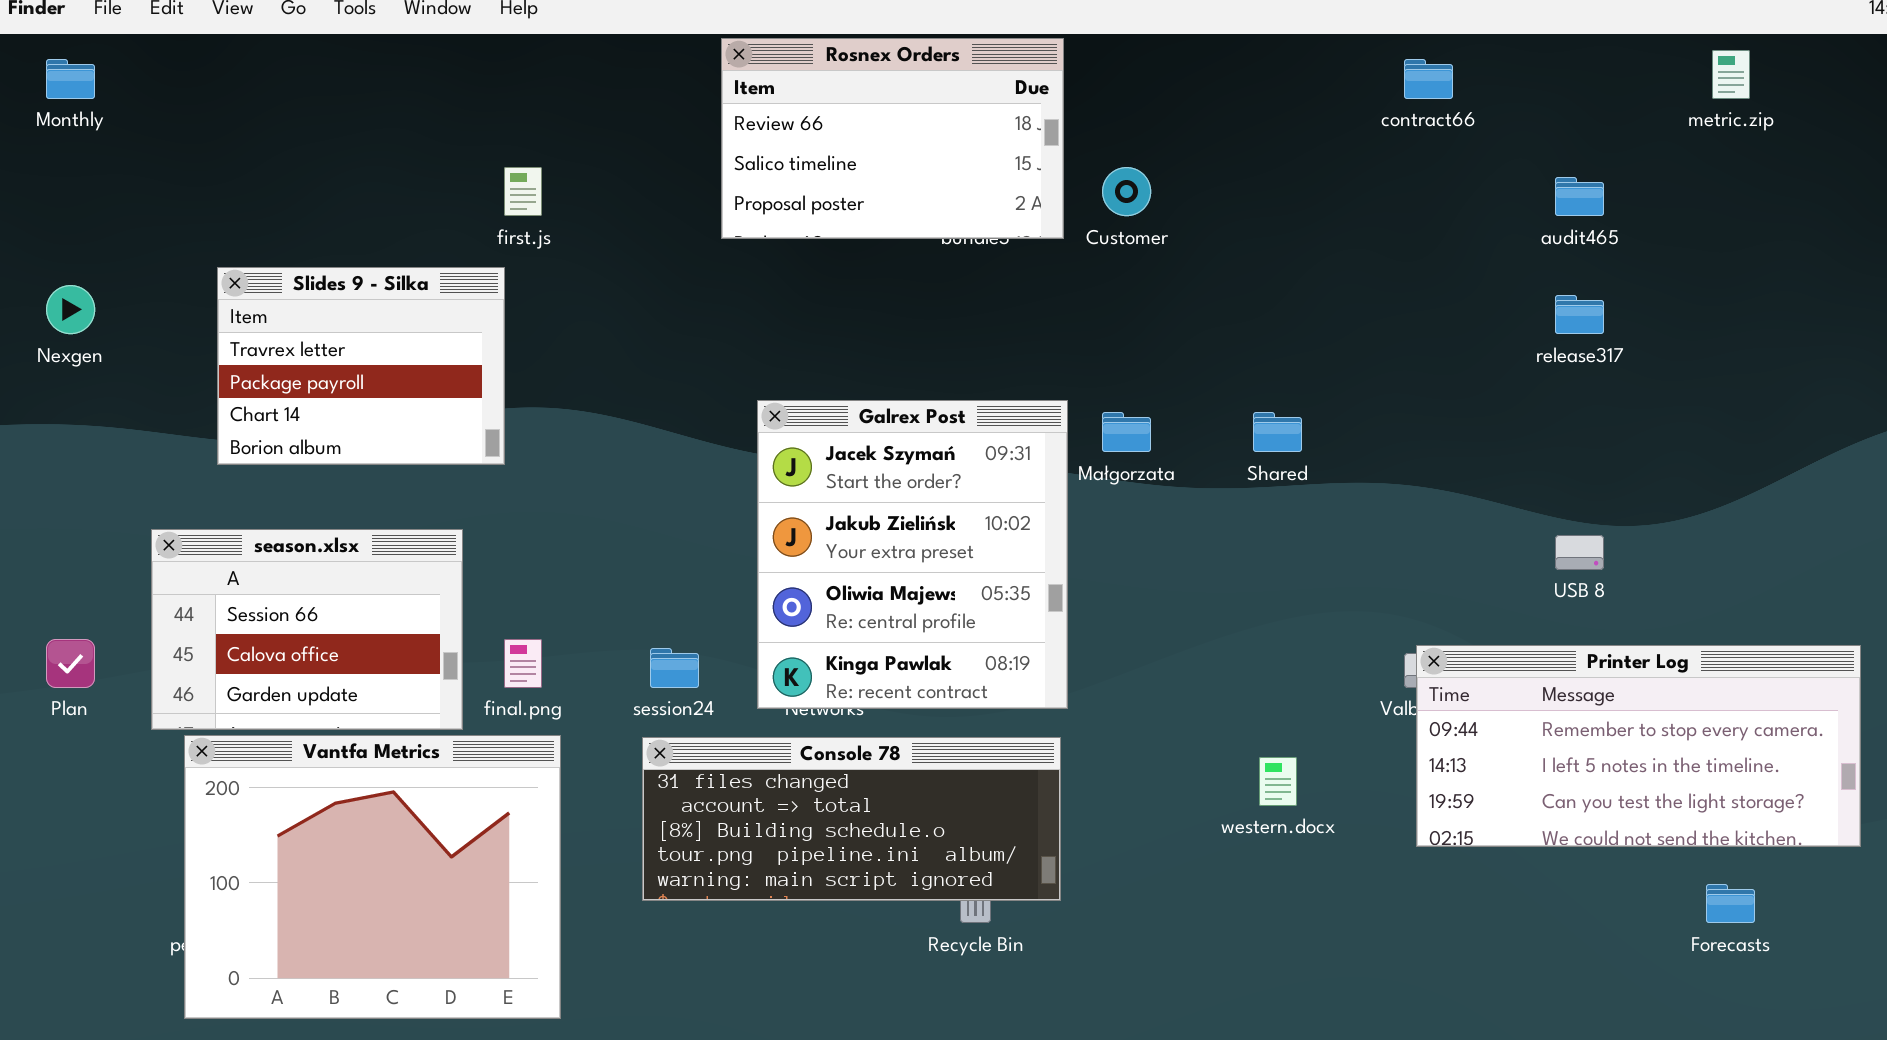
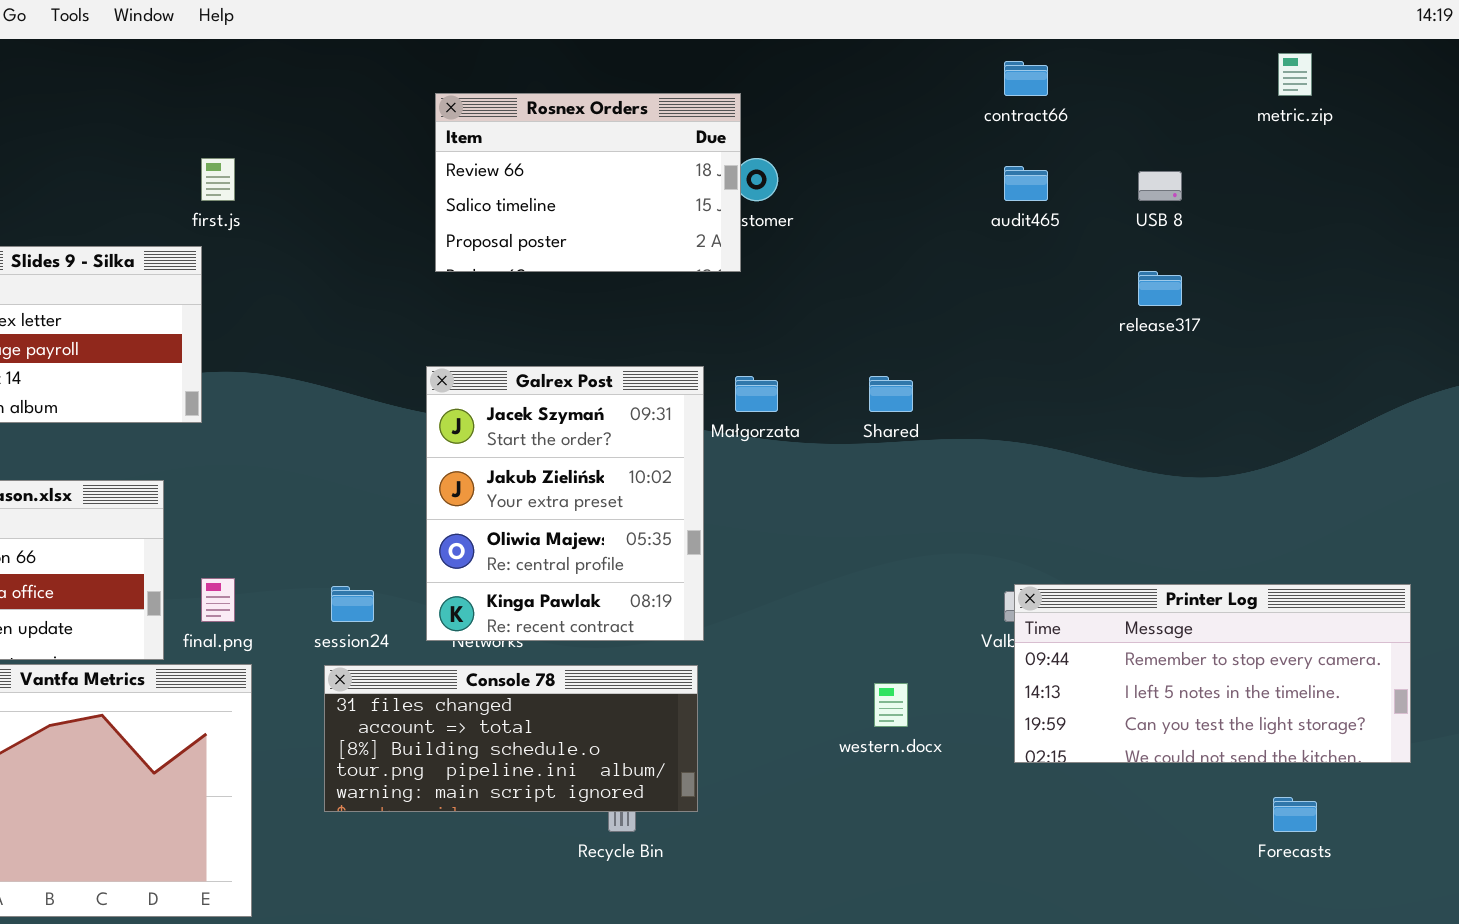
Rosnex Orders: [721,38,1064,239] -> [435,93,741,272], moved
audit465: [1555,177,1604,216] -> [1004,166,1048,201], moved
USB 8: [1555,535,1604,570] -> [1138,171,1182,201], moved

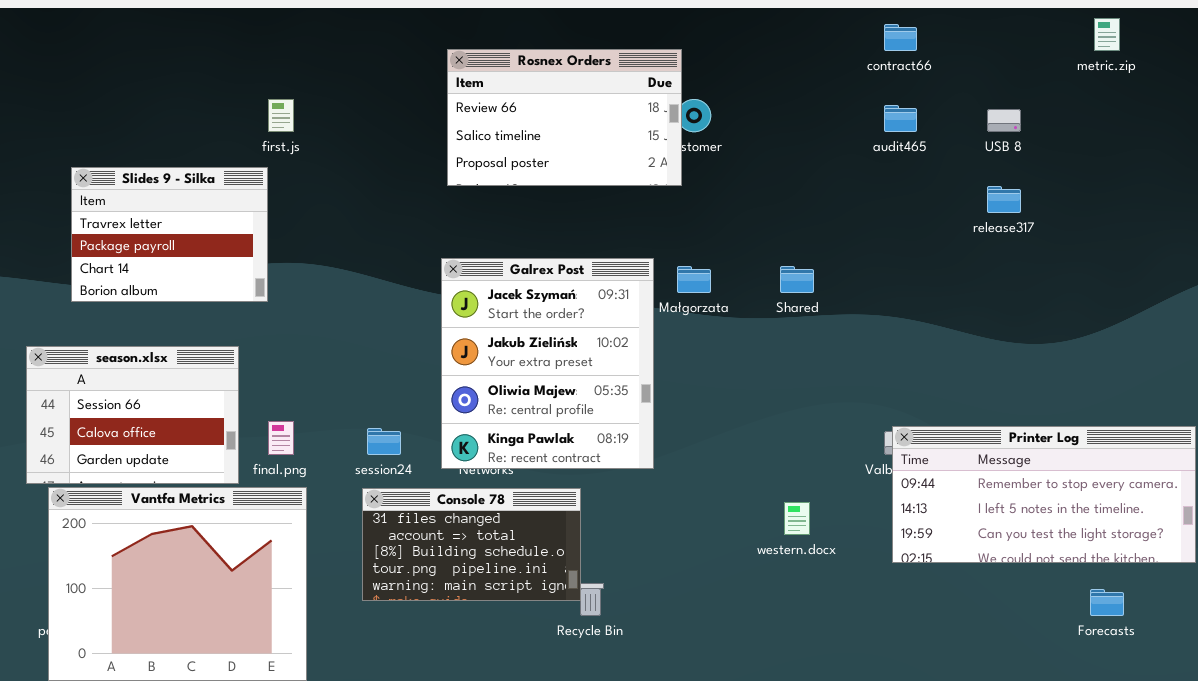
Console 78: [324,665,698,812] -> [362,488,581,601], resized

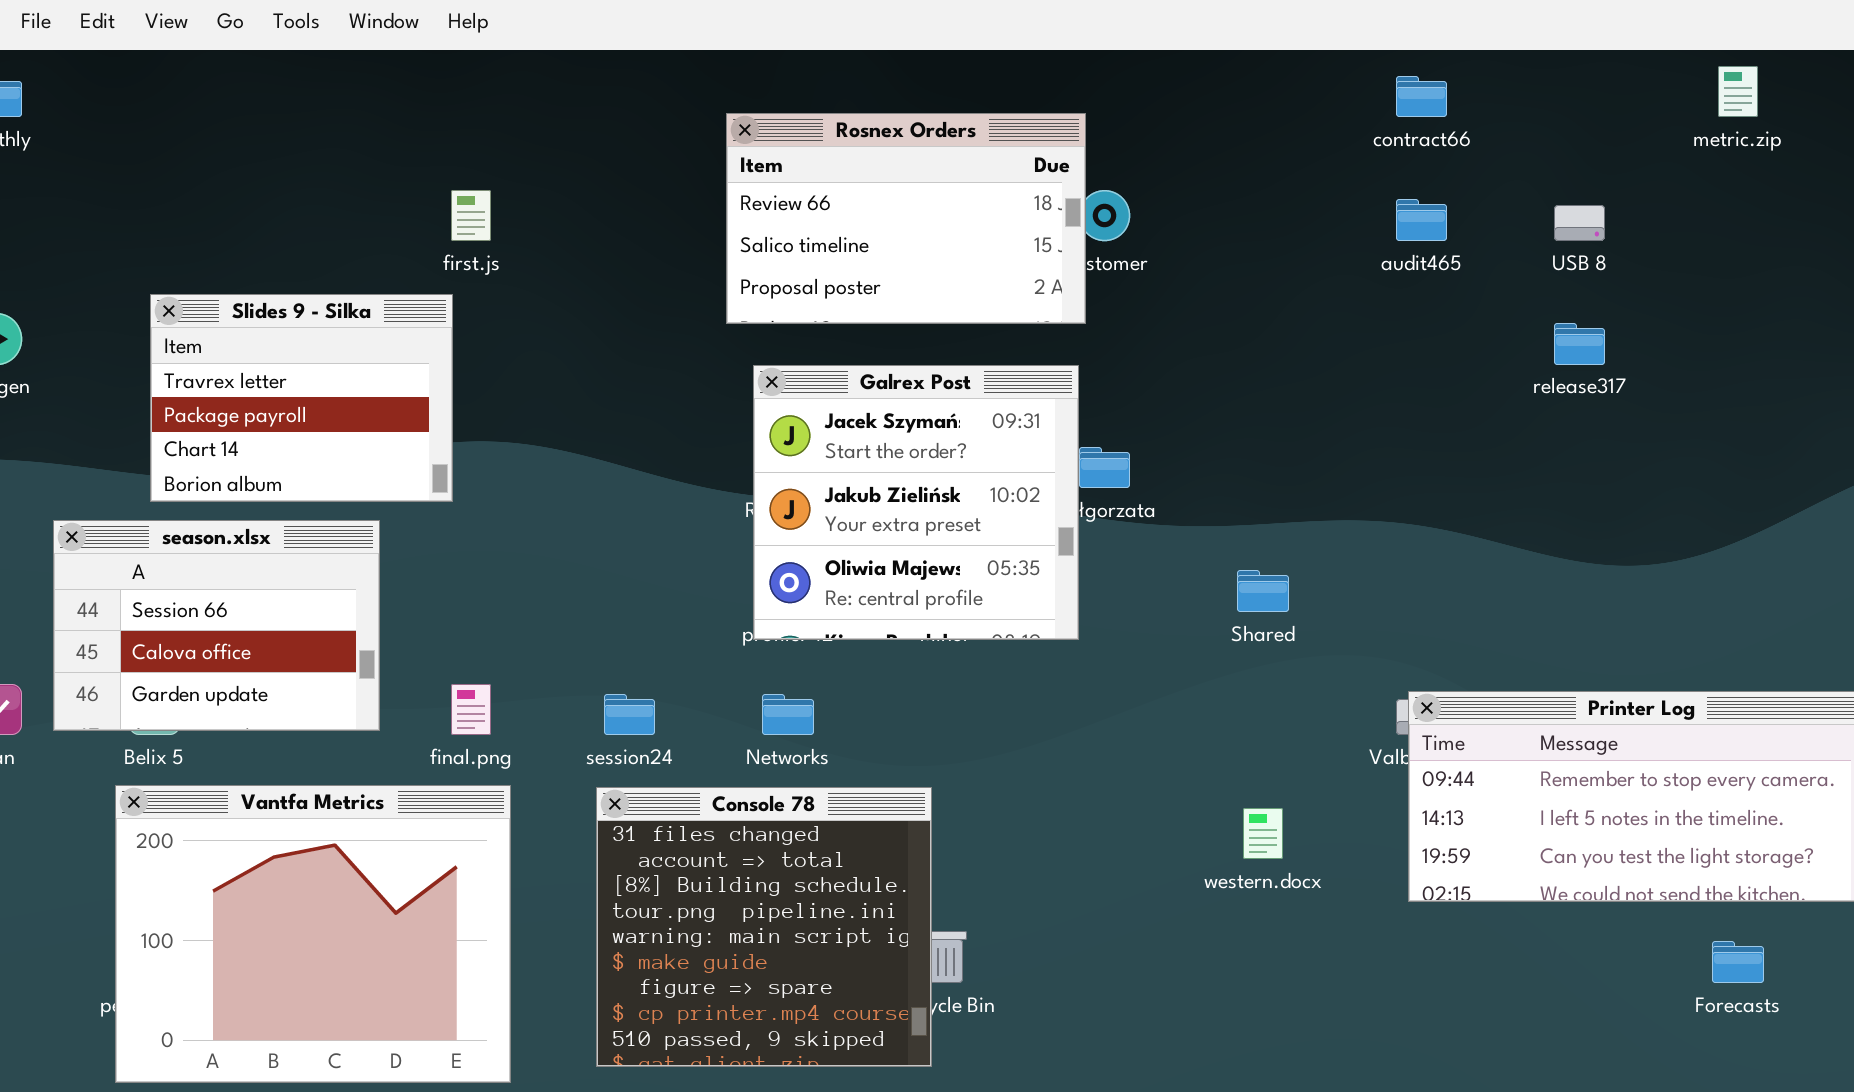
Galrex Post: [441,258,654,469] -> [753,365,1079,640], moved, resized
Shared: [780,266,814,293] -> [1237,570,1289,612], moved
season.xlsx: [26,346,239,484] -> [53,520,380,731], moved
Console 78: [362,488,581,601] -> [596,787,932,1067], resized

